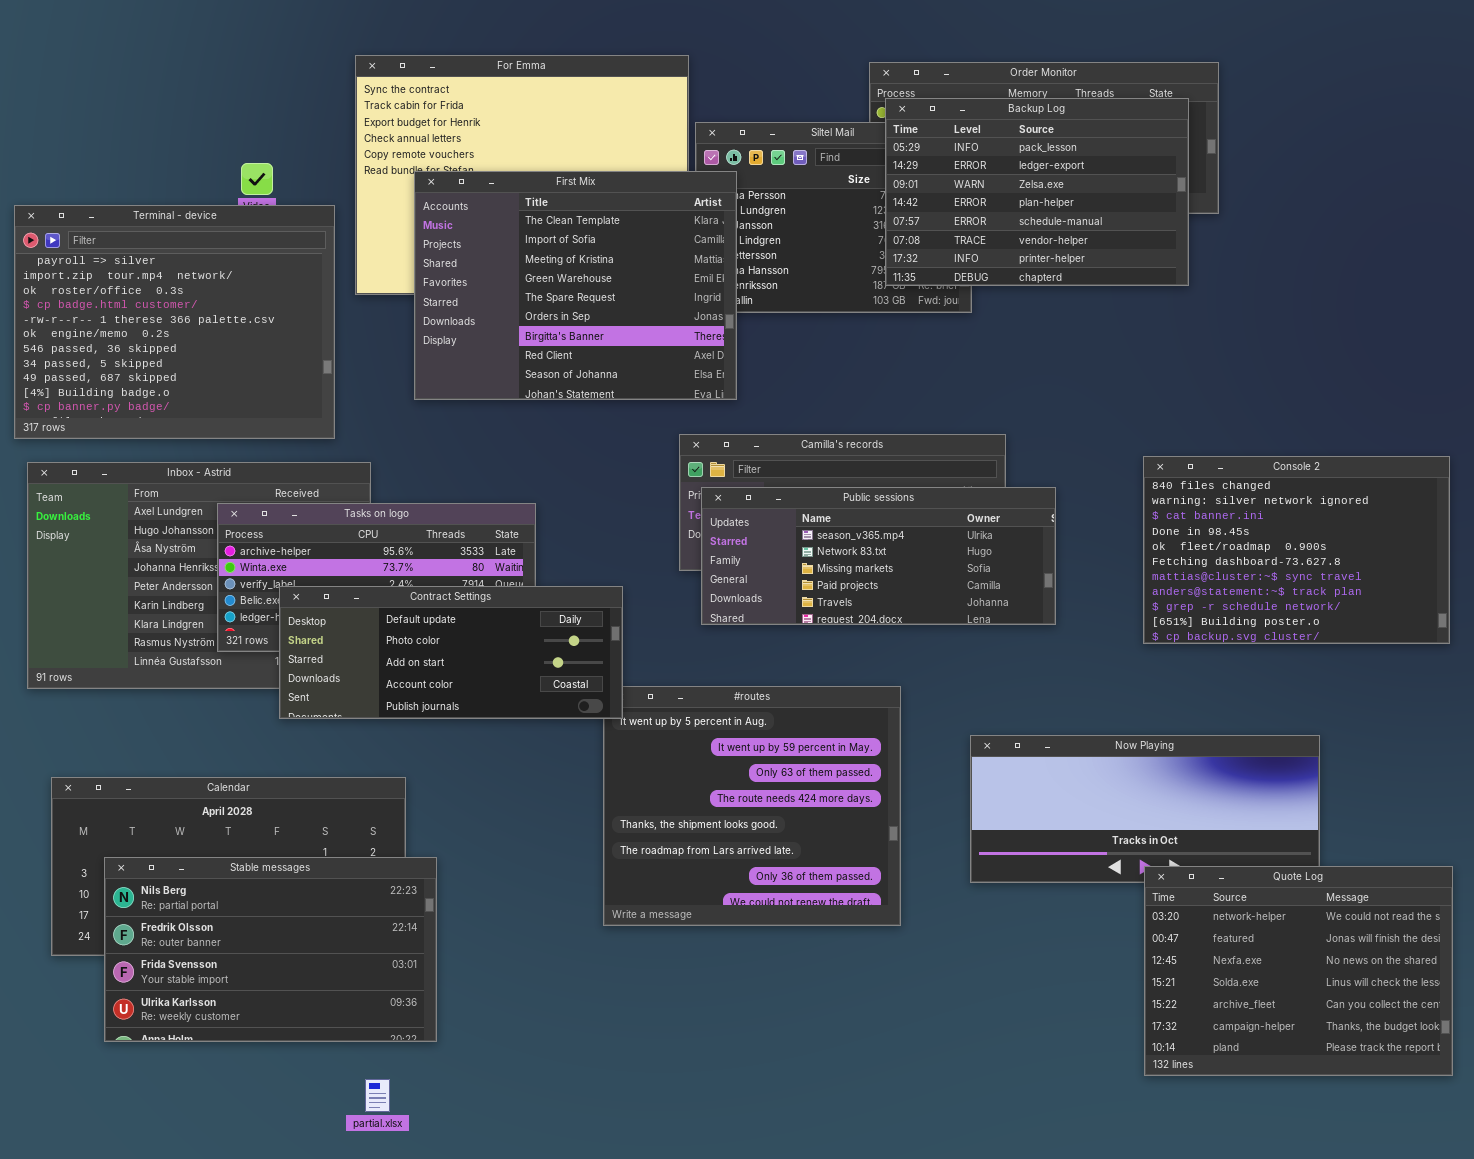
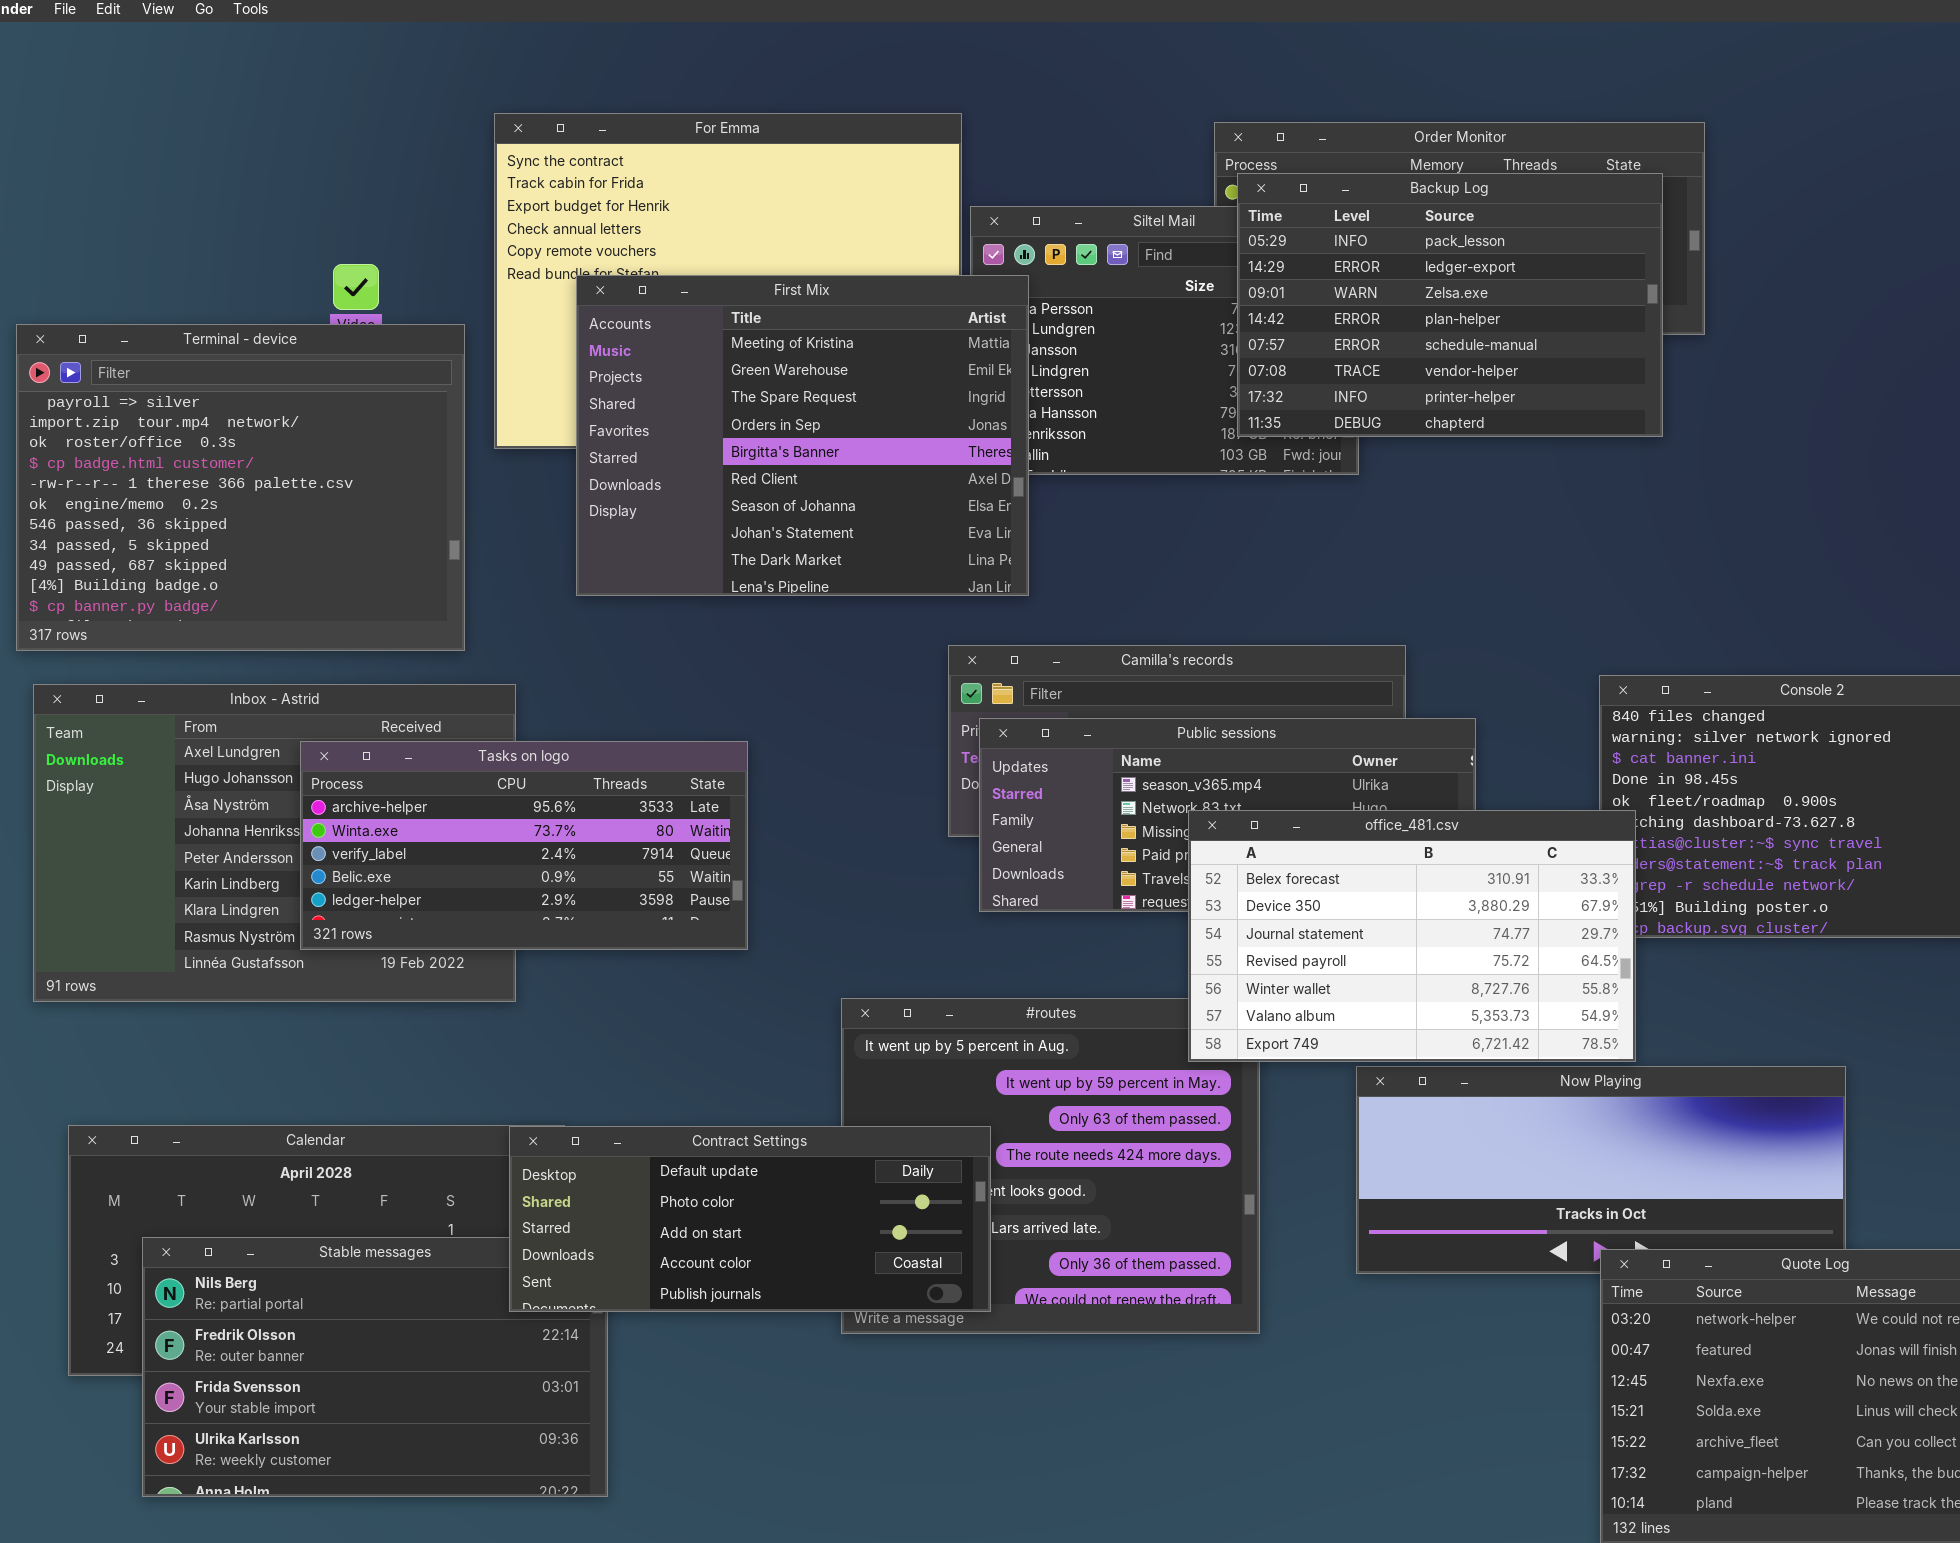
First Mix: [414,171,737,400] -> [576,275,1029,596], scrolled down 2 rows
office_481.csv: none -> [1188,810,1636,1062], opened
Contract Settings: [279,586,623,719] -> [509,1126,991,1312], moved

